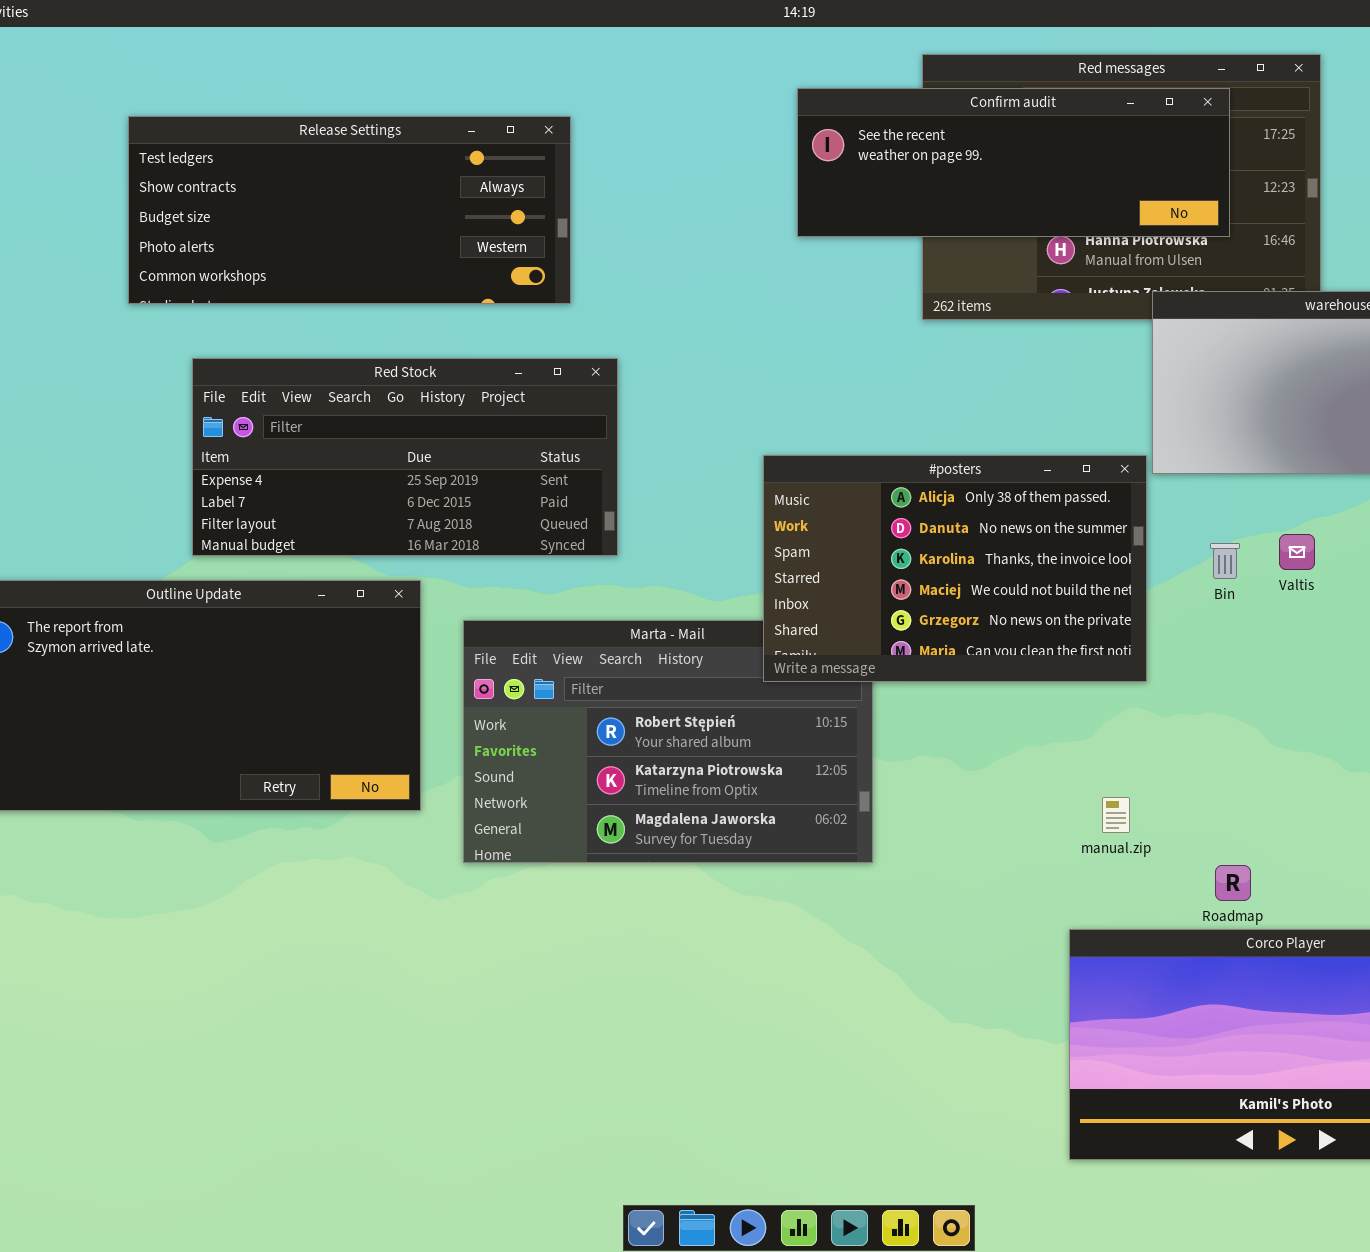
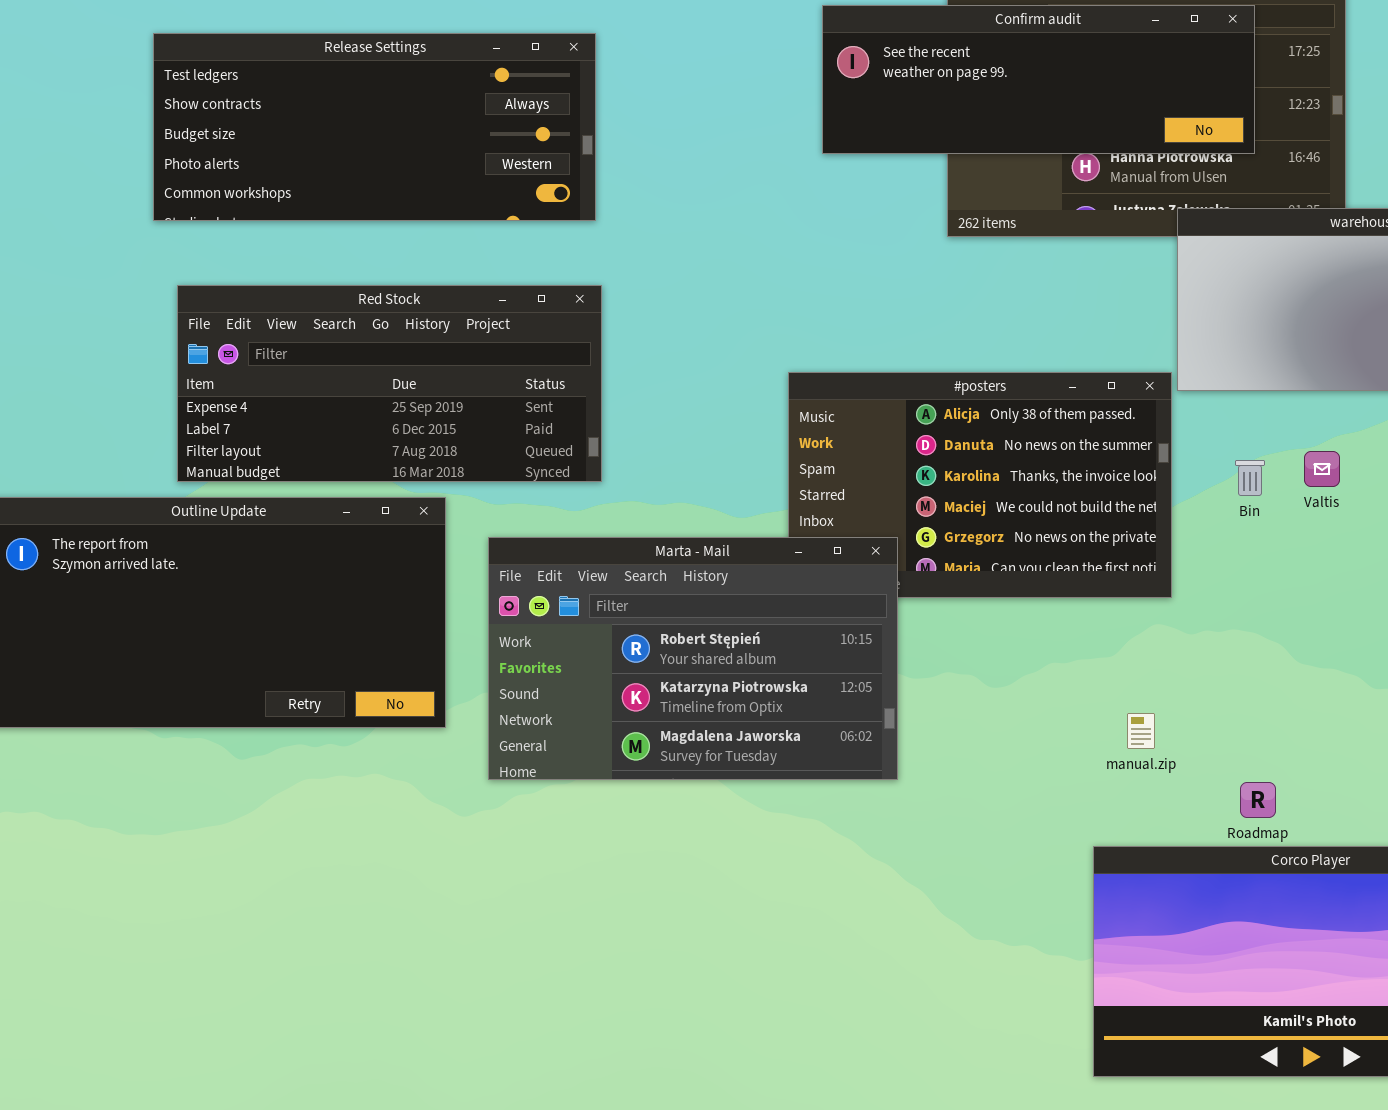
Red Stock: [192,358,618,556] -> [177,285,602,482], moved
Marta - Mail: [463,620,873,863] -> [488,537,898,780], raised

